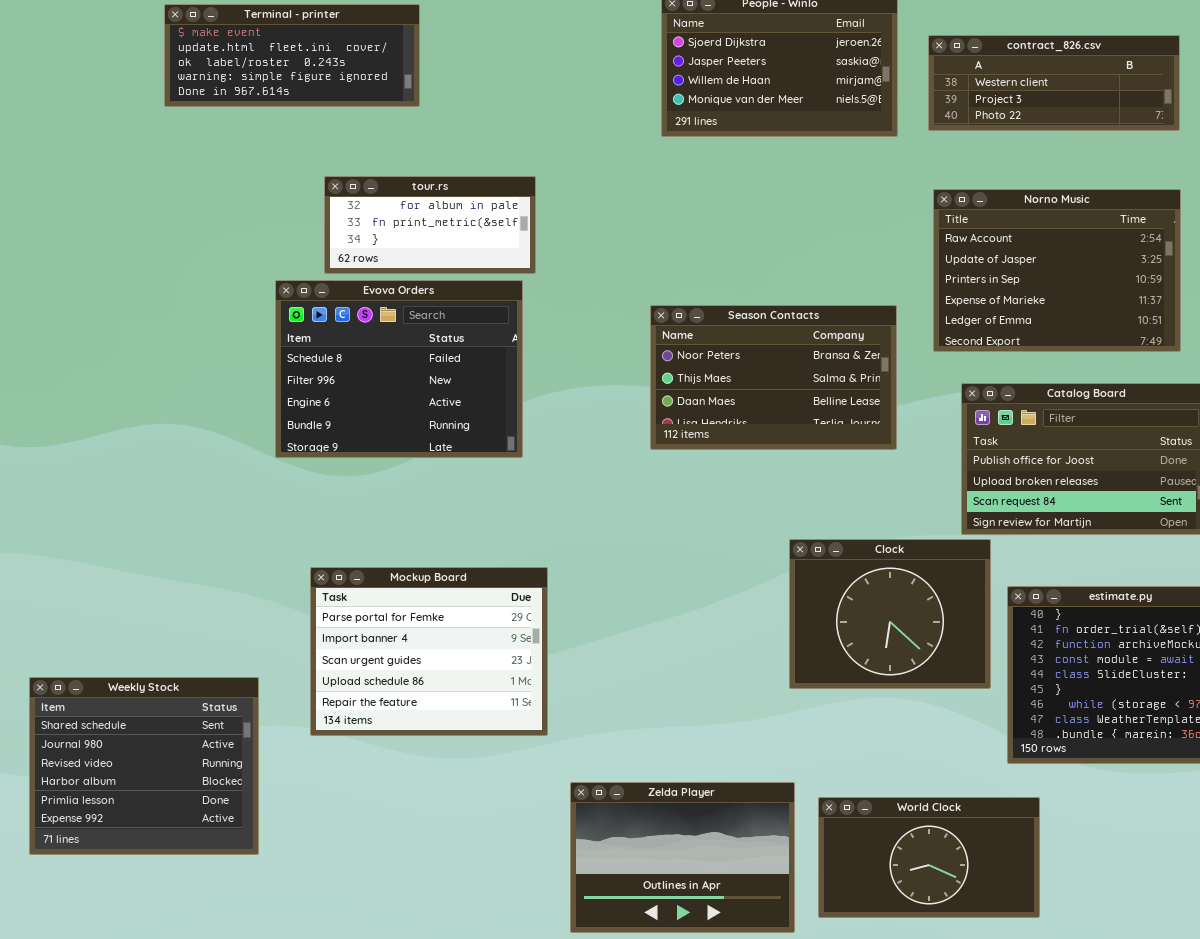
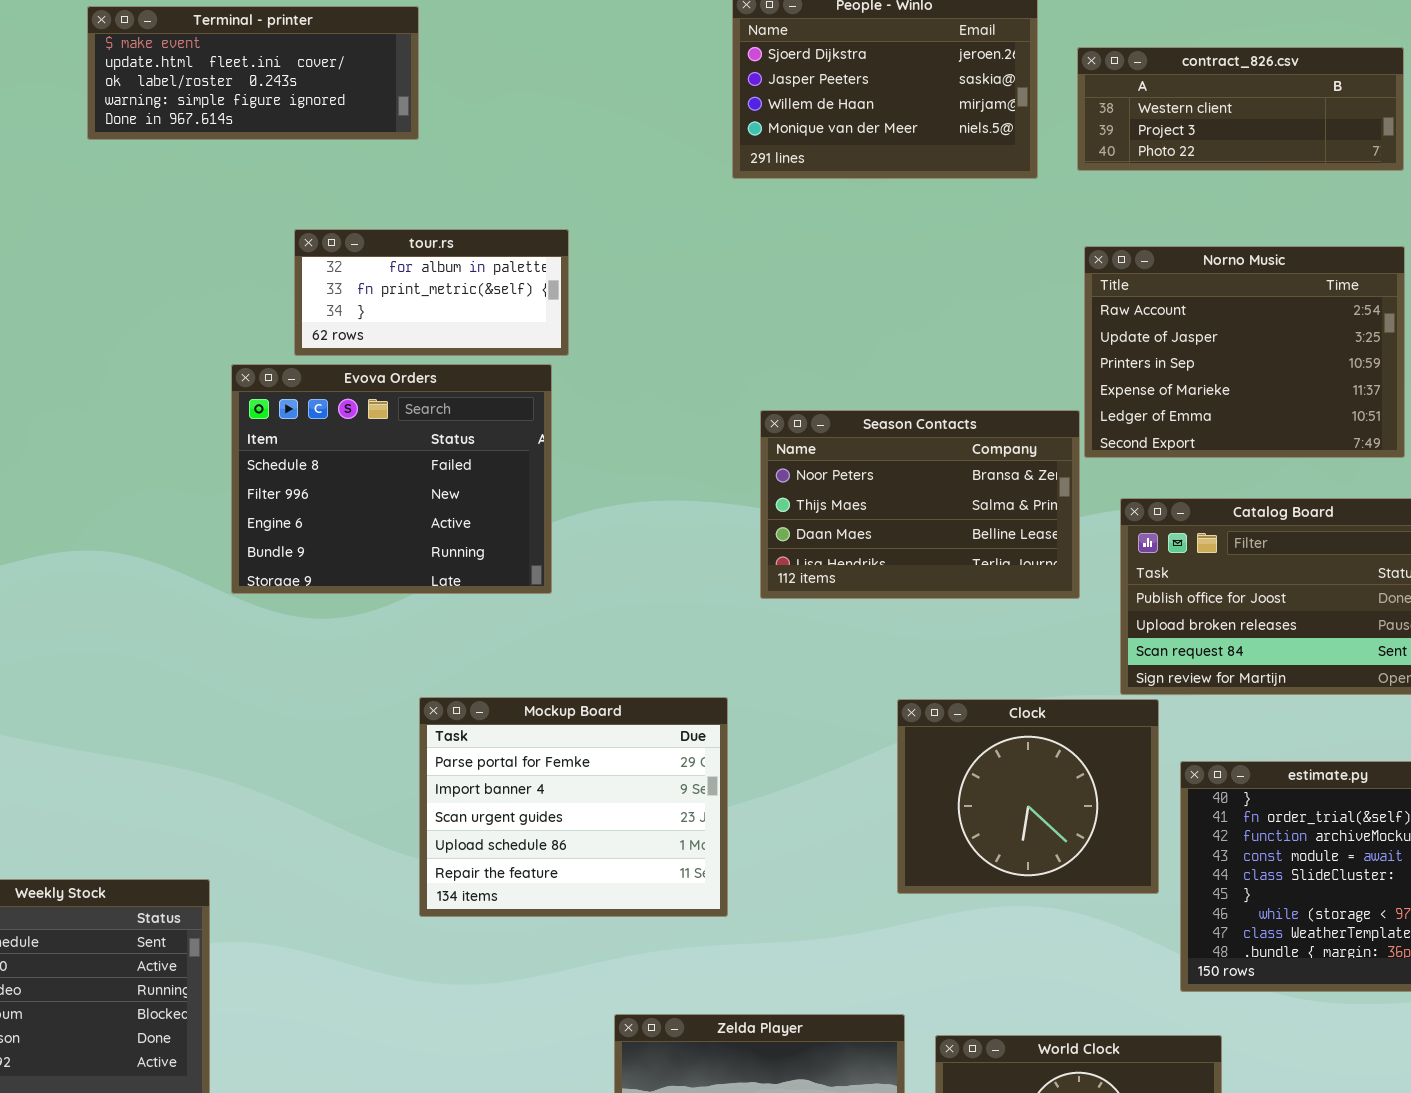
Season Contacts: [650,305,897,450] -> [760,410,1080,599], moved
Mockup Board: [310,567,548,736] -> [419,697,728,917], moved

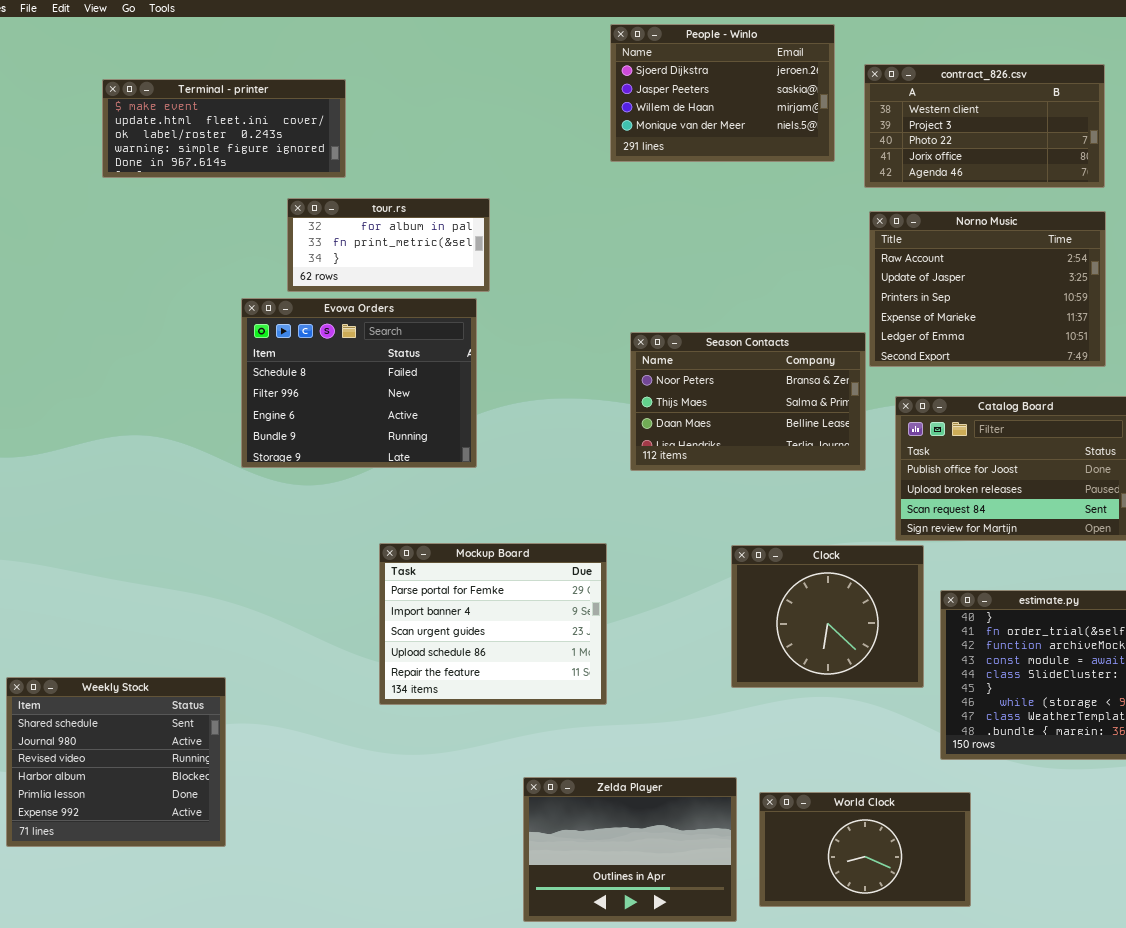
Terminal - printer: [87,6,419,140] -> [102,79,346,178], moved
contract_826.csv: [1077,47,1404,171] -> [864,64,1105,188], resized

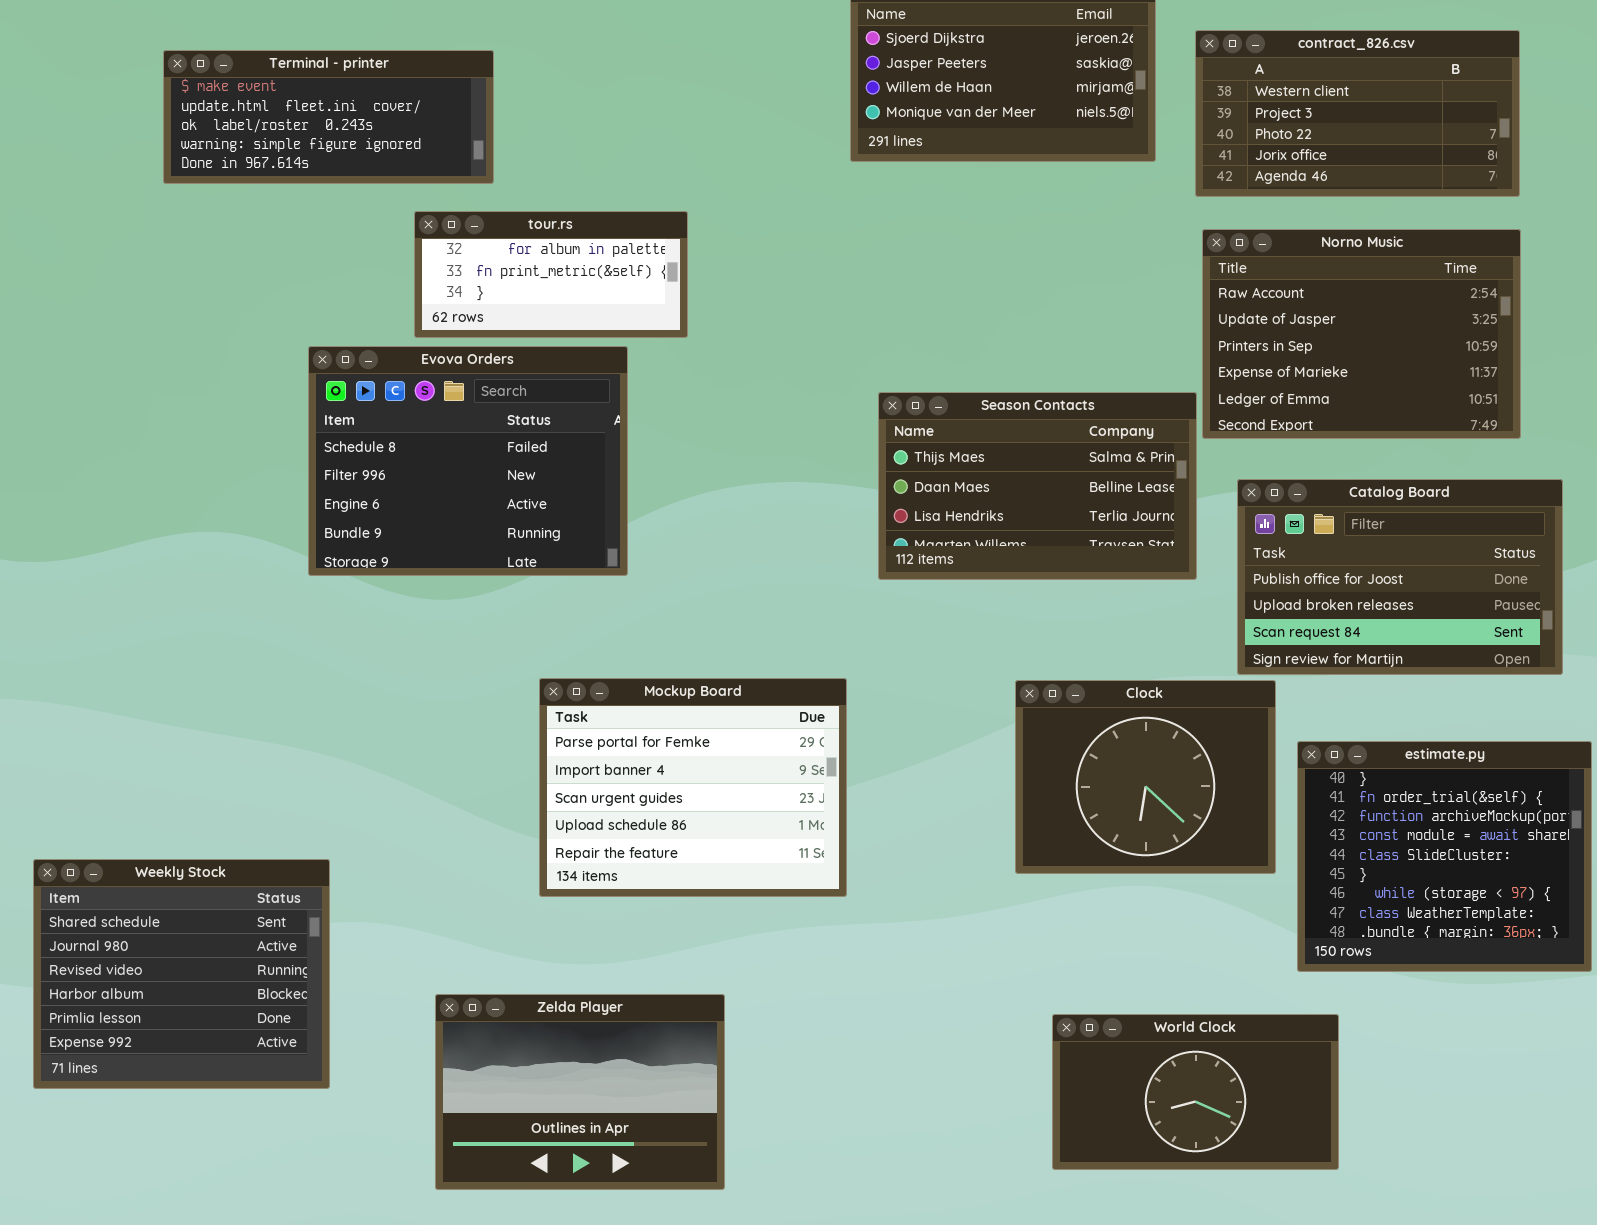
Evova Orders: [241,298,477,468] -> [308,346,628,576], moved
Season Contacts: [630,332,866,471] -> [878,392,1197,580], scrolled down 1 row
Zelda Player: [523,777,737,922] -> [435,994,725,1190], moved

